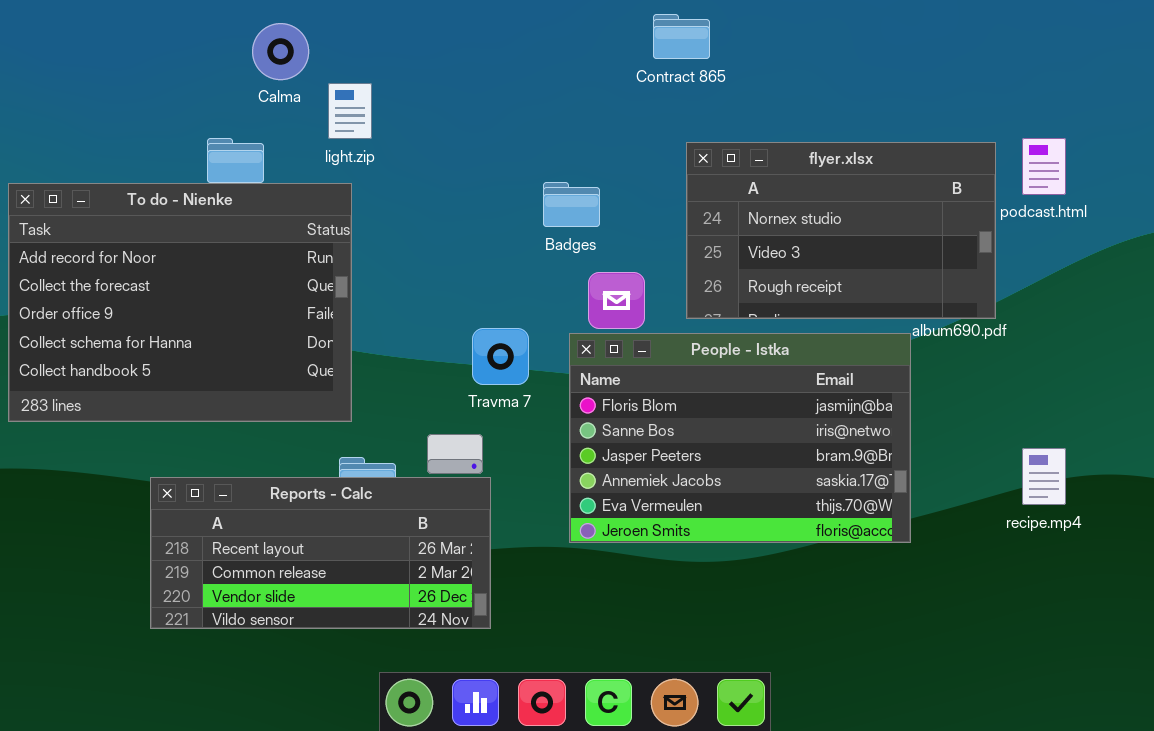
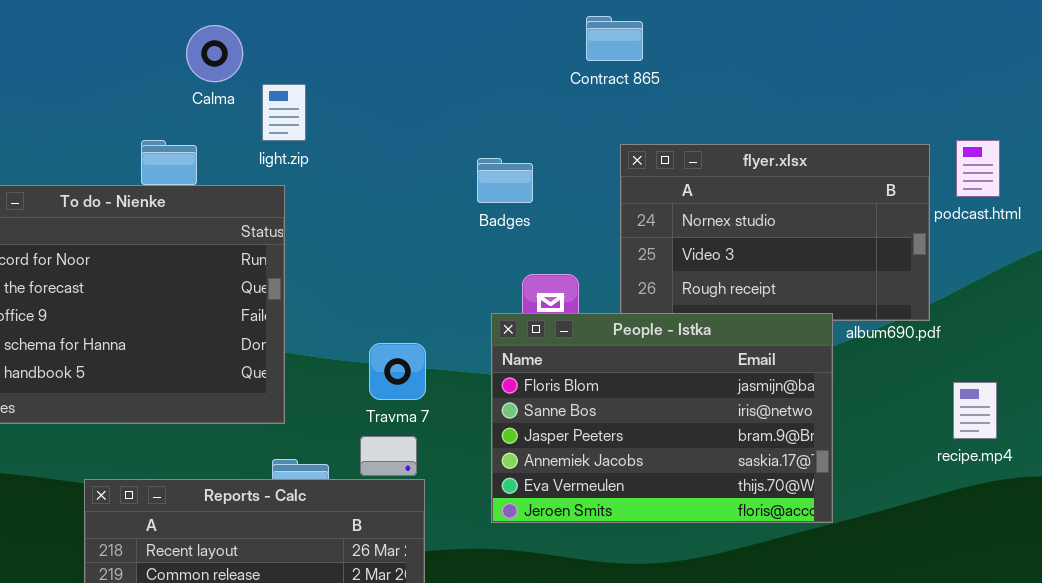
Badges: [543,182,600,227] -> [477,158,533,203], moved
Travma 7: [472,328,529,385] -> [369,343,426,400], moved
People - Istka: [569,333,911,543] -> [491,313,833,523], moved
recipe.mp4: [1022,448,1066,505] -> [953,382,997,439], moved

